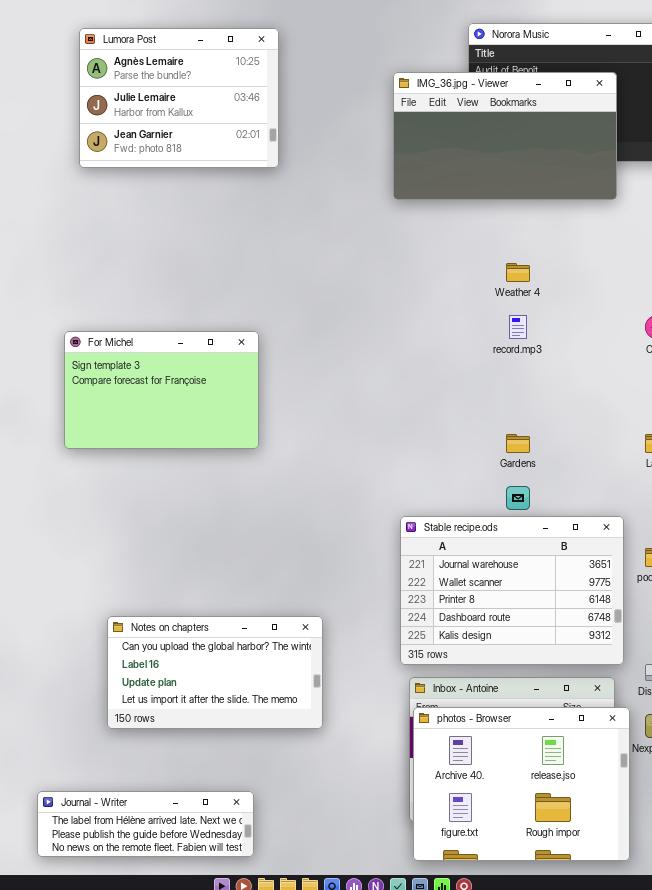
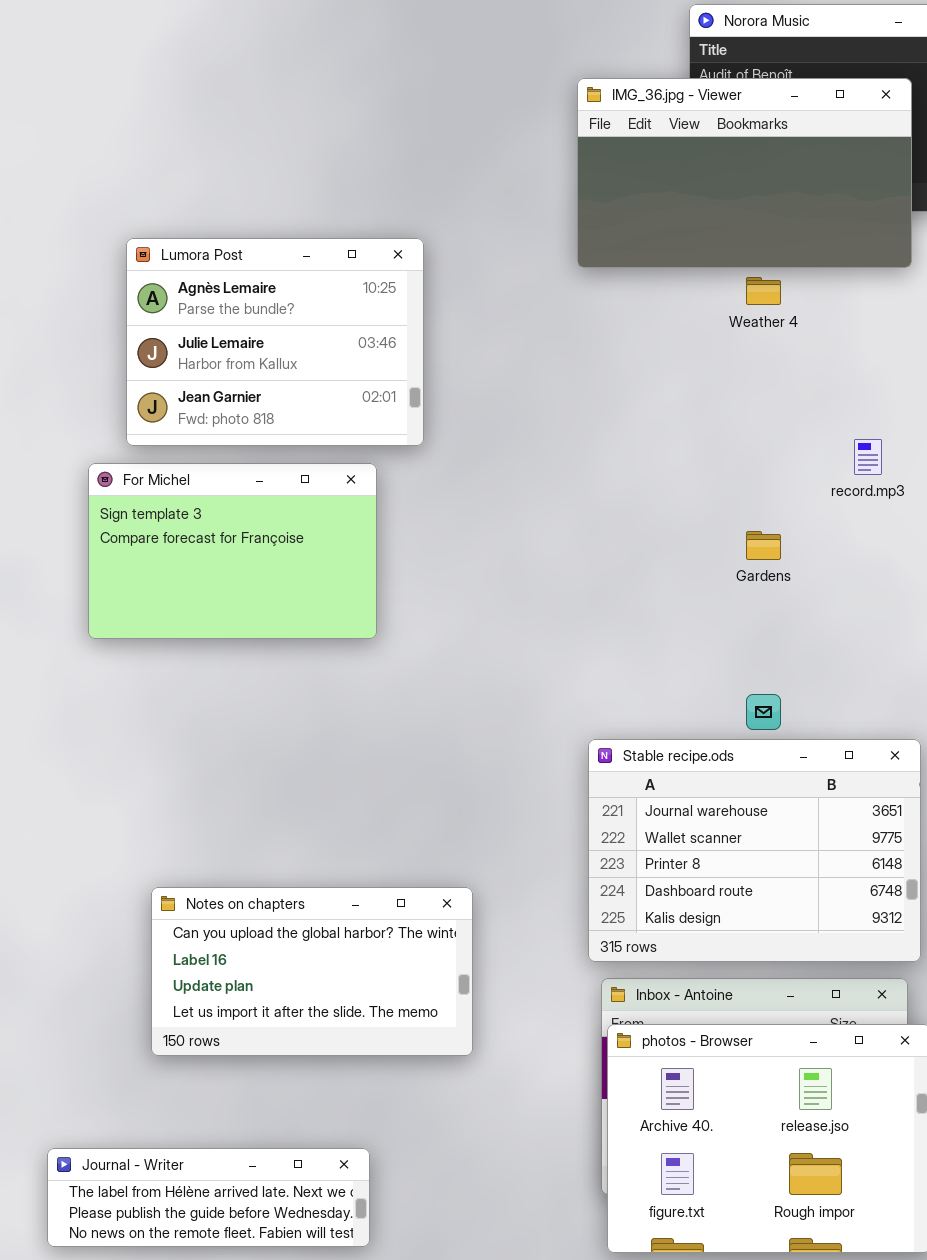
Lumora Post: [79,28,279,168] -> [126,238,424,446], moved
Weather 4: [506,263,530,282] -> [746,277,781,305], moved
record.mp3: [509,315,527,339] -> [854,439,882,475], moved
Gardens: [506,434,530,453] -> [746,531,781,560], moved

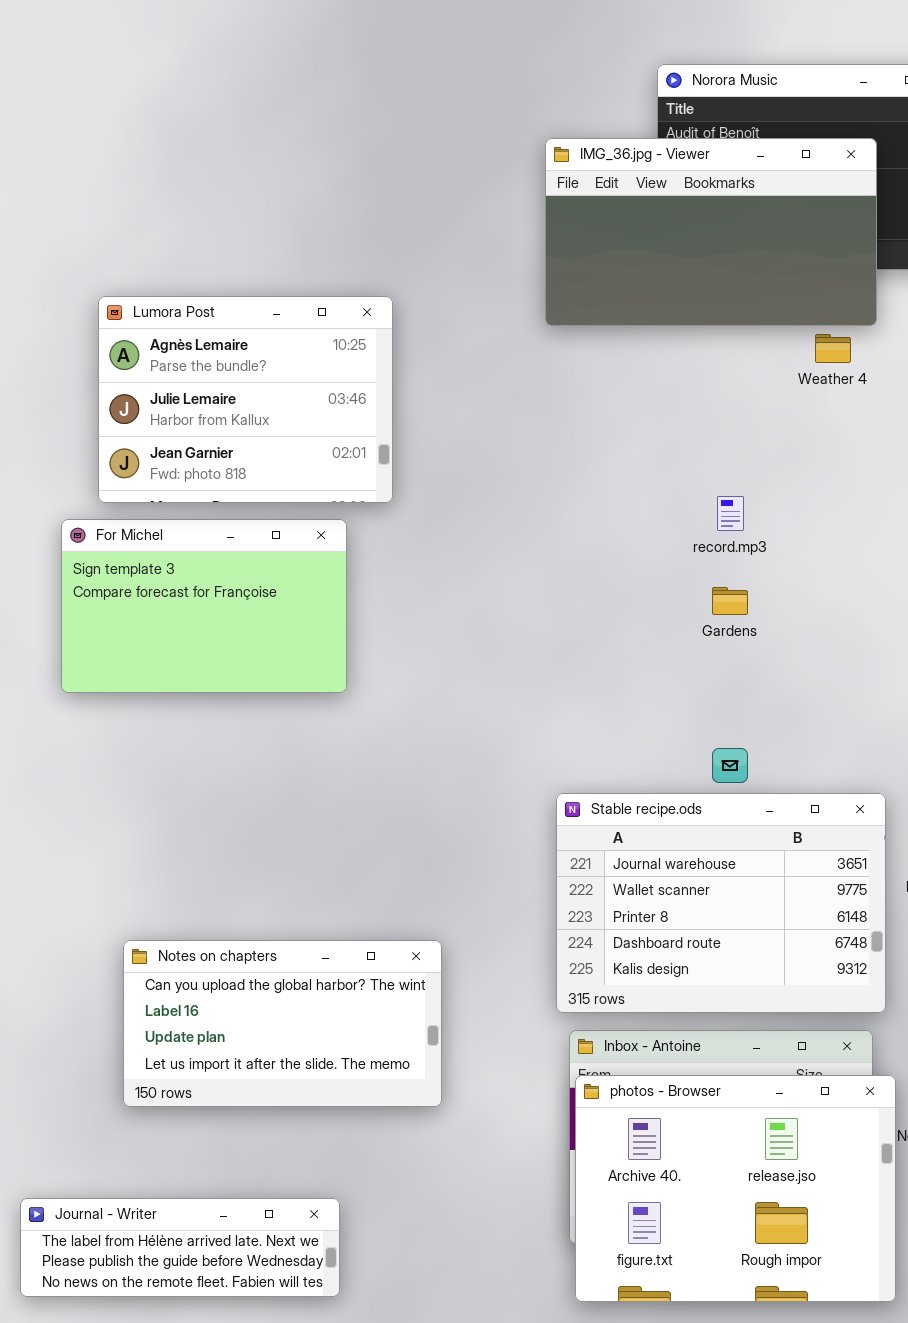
Weather 4: [746,277,781,305] -> [815,334,851,363], moved
record.mp3: [854,439,882,475] -> [717,496,744,531], moved

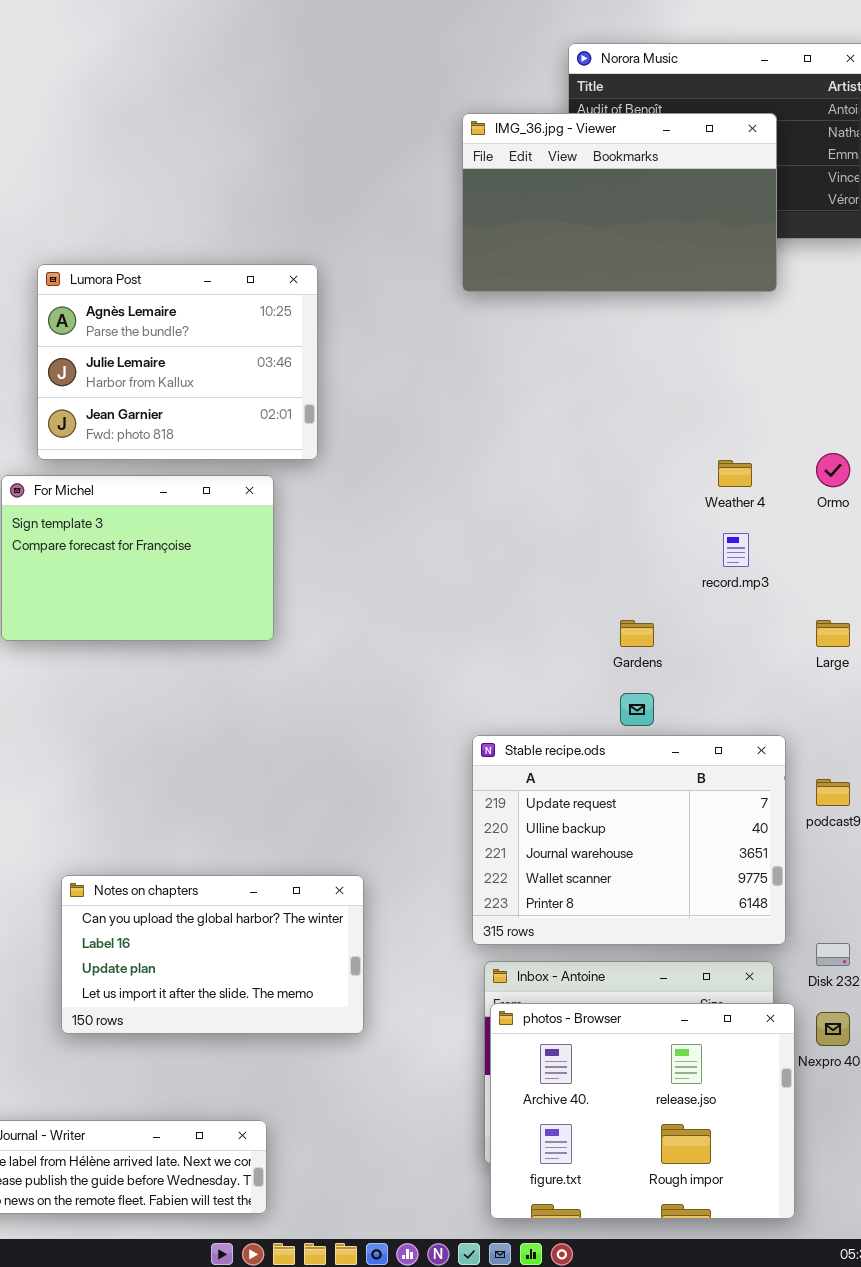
Weather 4: [815,334,851,363] -> [718,460,752,487], moved
record.mp3: [717,496,744,531] -> [723,533,749,567], moved
Gardens: [712,587,748,615] -> [620,620,654,647], moved
Stable recipe.ods: [556,793,886,1013] -> [472,735,786,945], scrolled up 2 rows

